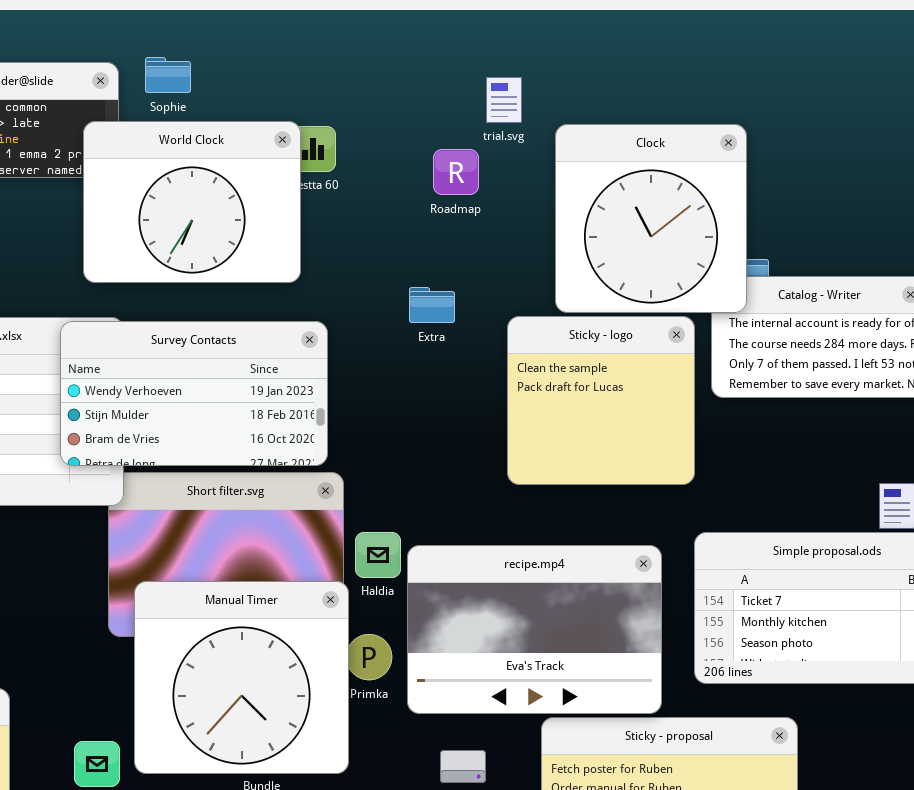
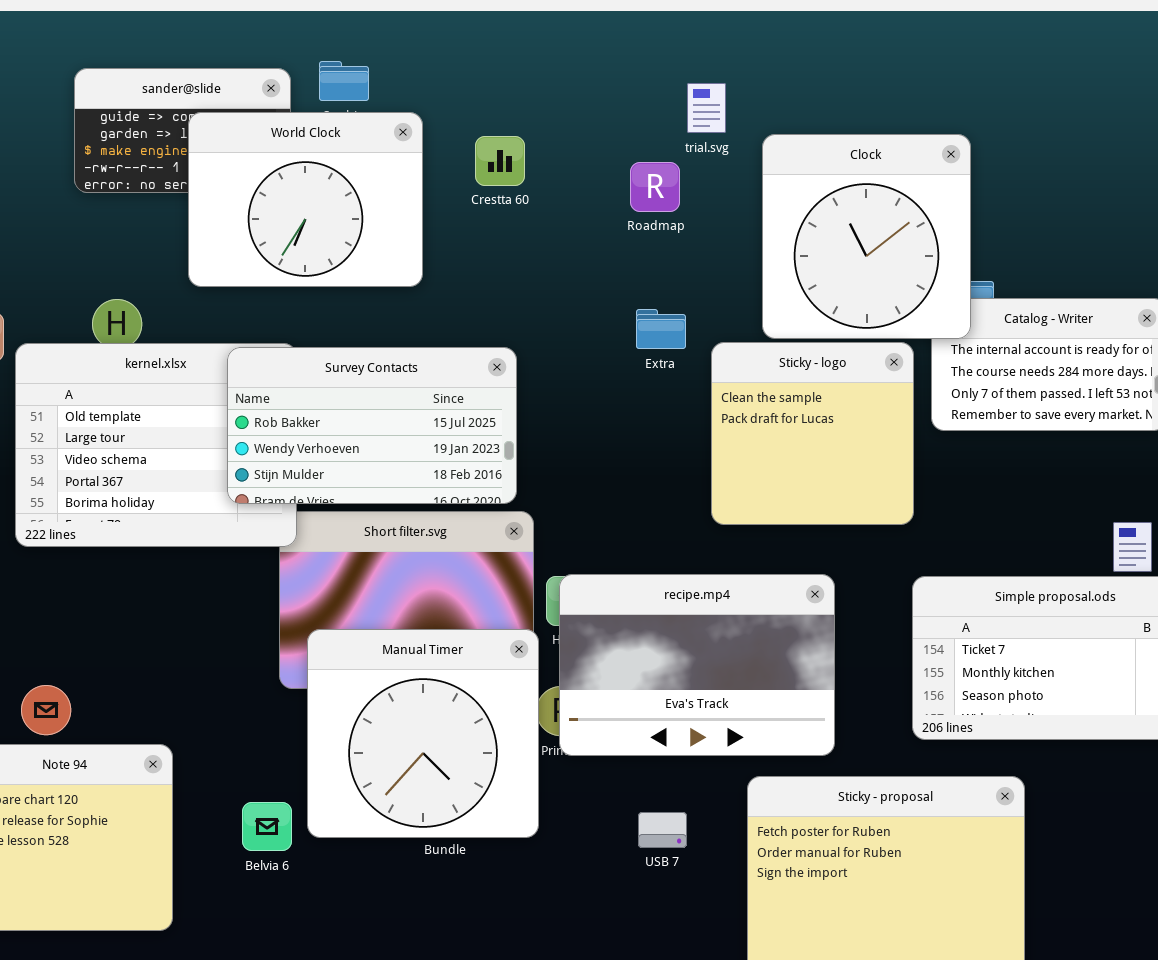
World Clock: [83,121,301,283] -> [188,112,423,287], moved
Extra: [409,287,455,323] -> [636,309,686,349], moved
Survey Contacts: [60,321,328,466] -> [227,347,517,504], scrolled up 1 row
recipe.mp4: [407,545,662,714] -> [559,574,835,756], moved

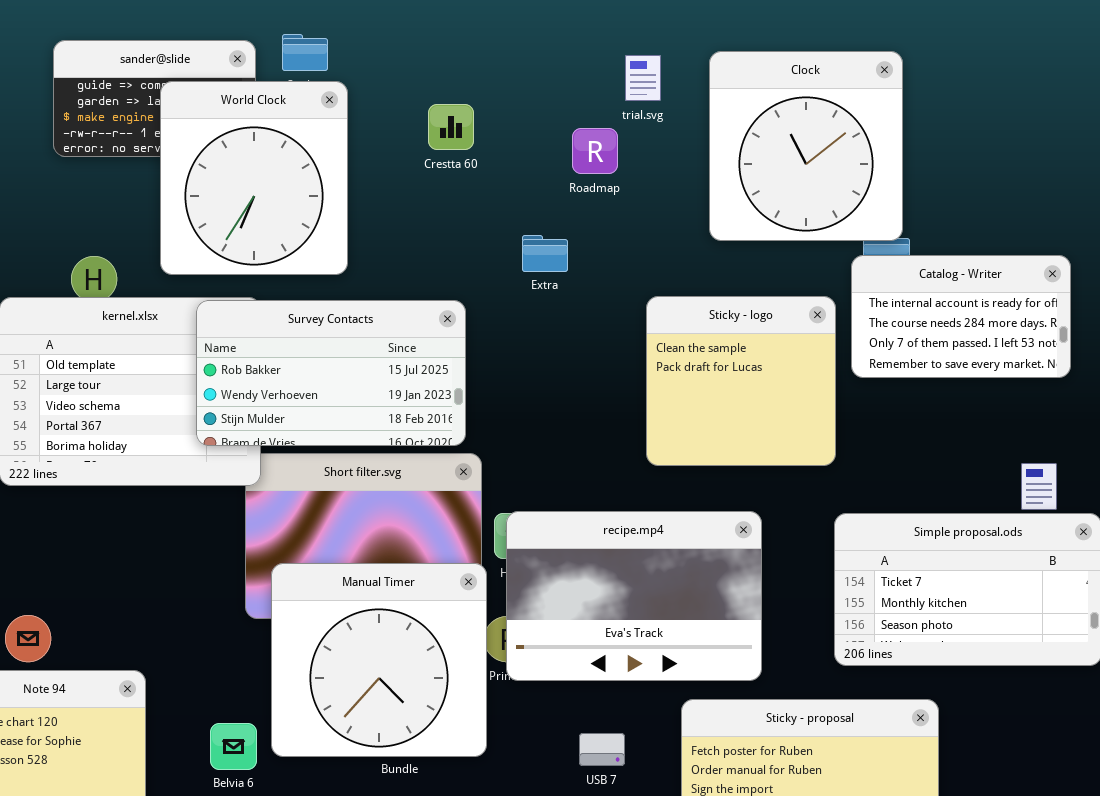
World Clock: [188,112,423,287] -> [160,81,348,275], resized
Clock: [762,134,971,339] -> [709,51,903,241], moved
Extra: [636,309,686,349] -> [522,235,568,272], moved

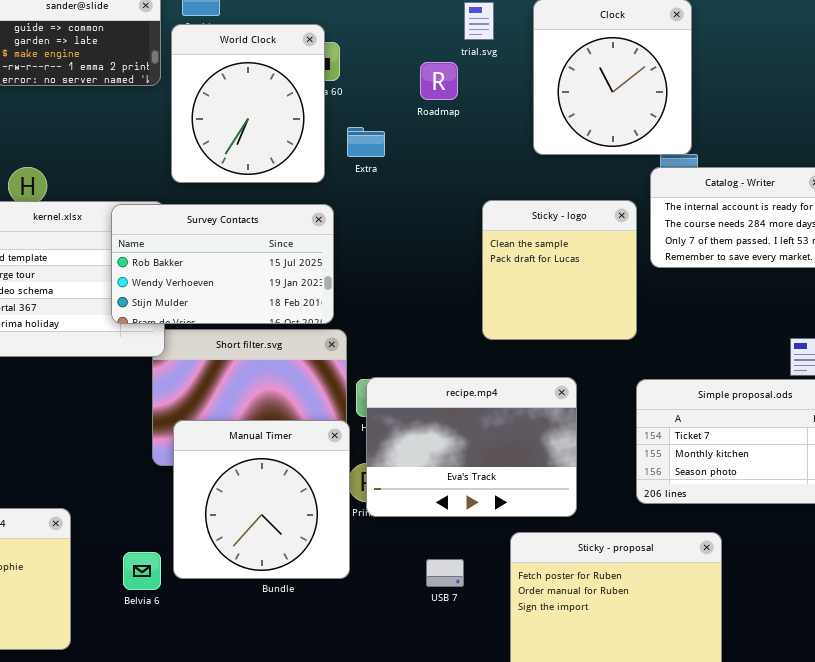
World Clock: [160,81,348,275] -> [171,24,325,183], moved
Extra: [522,235,568,272] -> [347,127,385,157], moved

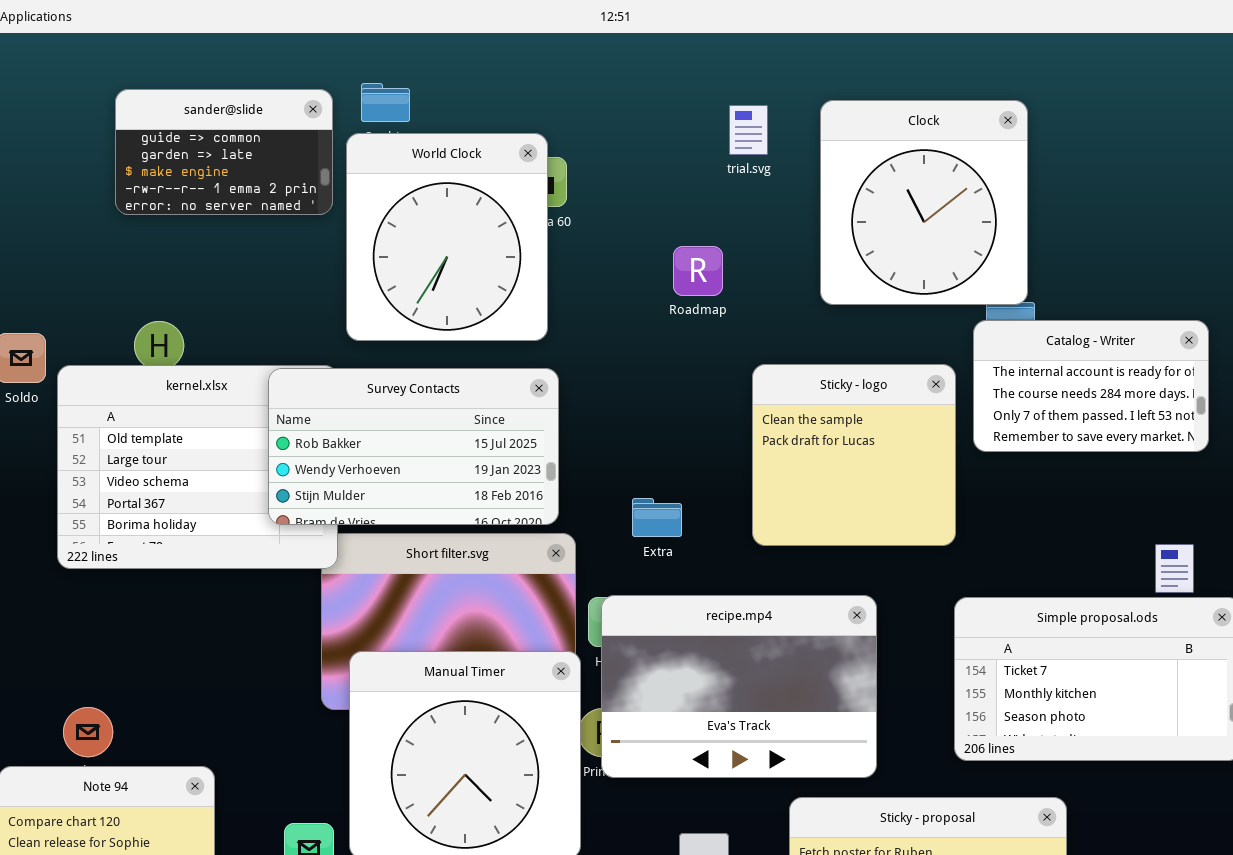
Roadmap: [420,62,458,100] -> [673,246,723,296], moved
Extra: [347,127,385,157] -> [632,498,682,537], moved

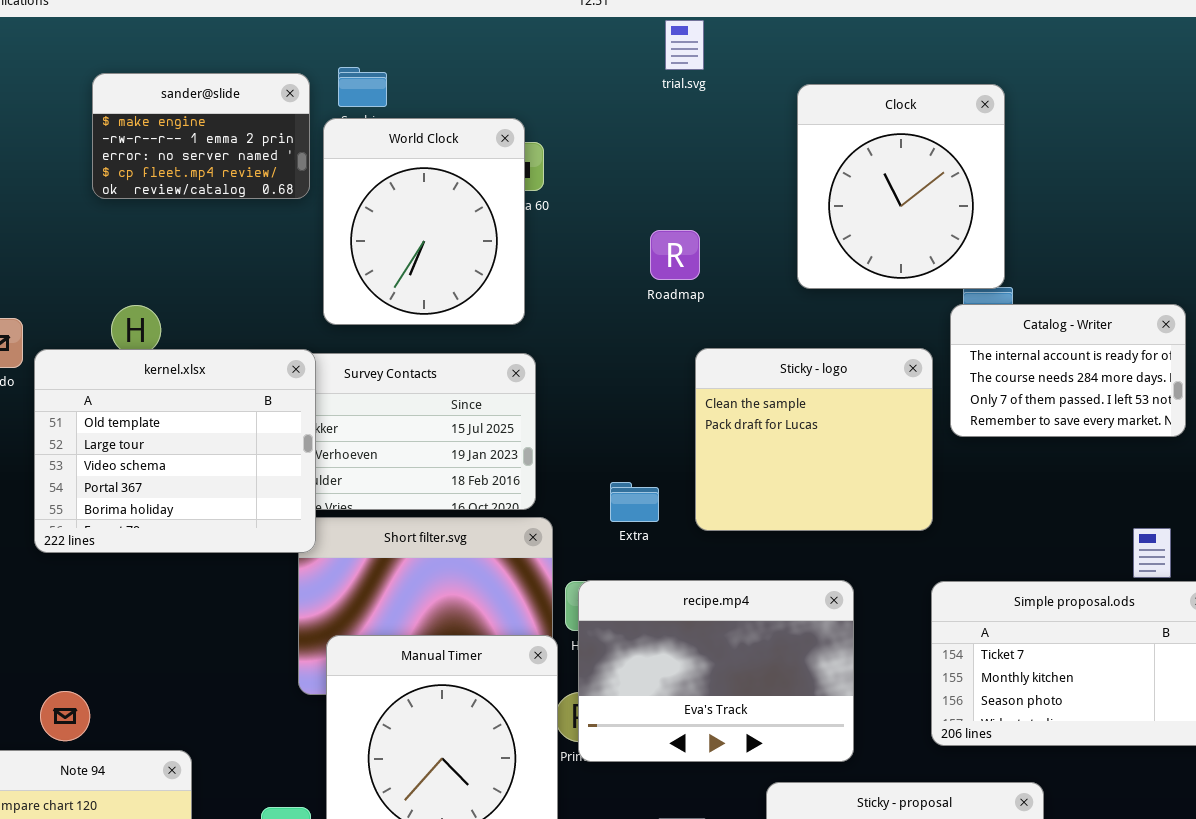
sander@slide: [115,89,333,215] -> [92,73,310,199], scrolled down 2 rows
trial.svg: [729,105,768,155] -> [665,20,704,70], moved
Sticky - logo: [752,364,956,546] -> [695,348,933,531], resized
kernel.xlsx: [57,365,338,569] -> [34,349,316,553], raised

